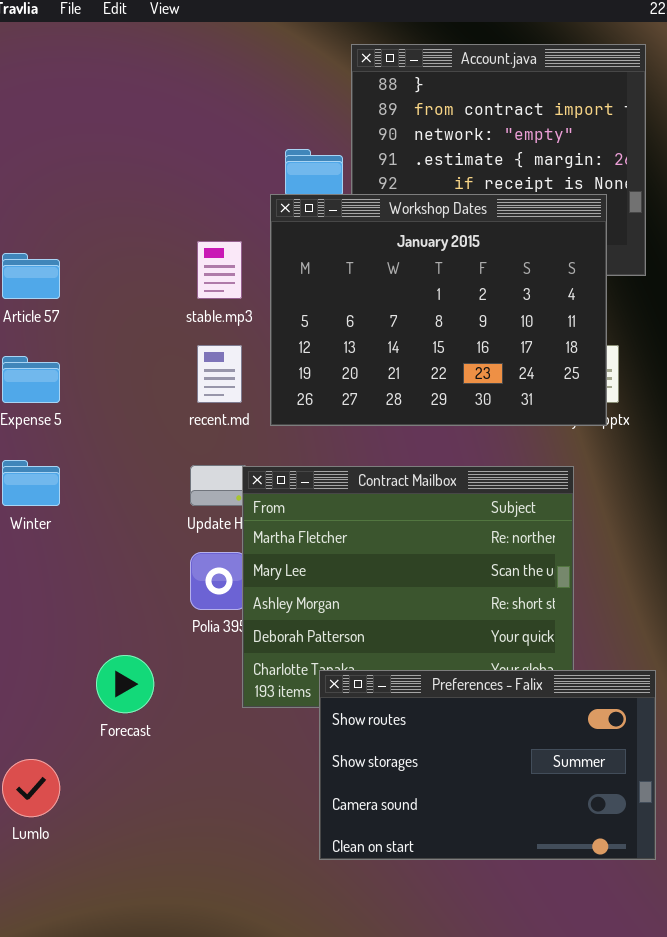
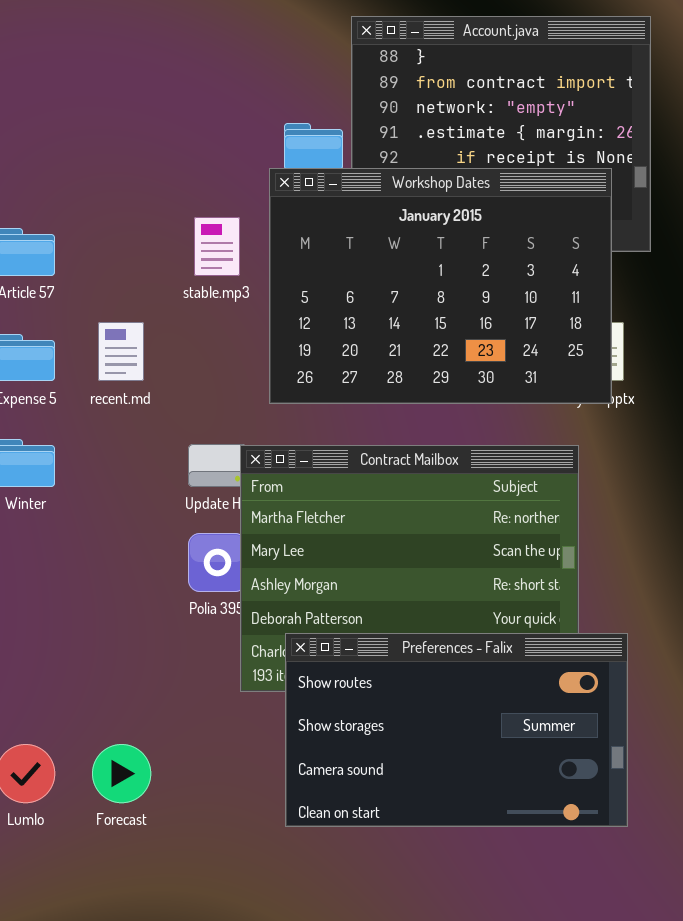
recent.md: [197,345,242,403] -> [98,322,144,381], moved
Forecast: [96,655,154,713] -> [92,744,151,803], moved
Preferences - Falix: [319,670,656,860] -> [285,633,628,827], moved

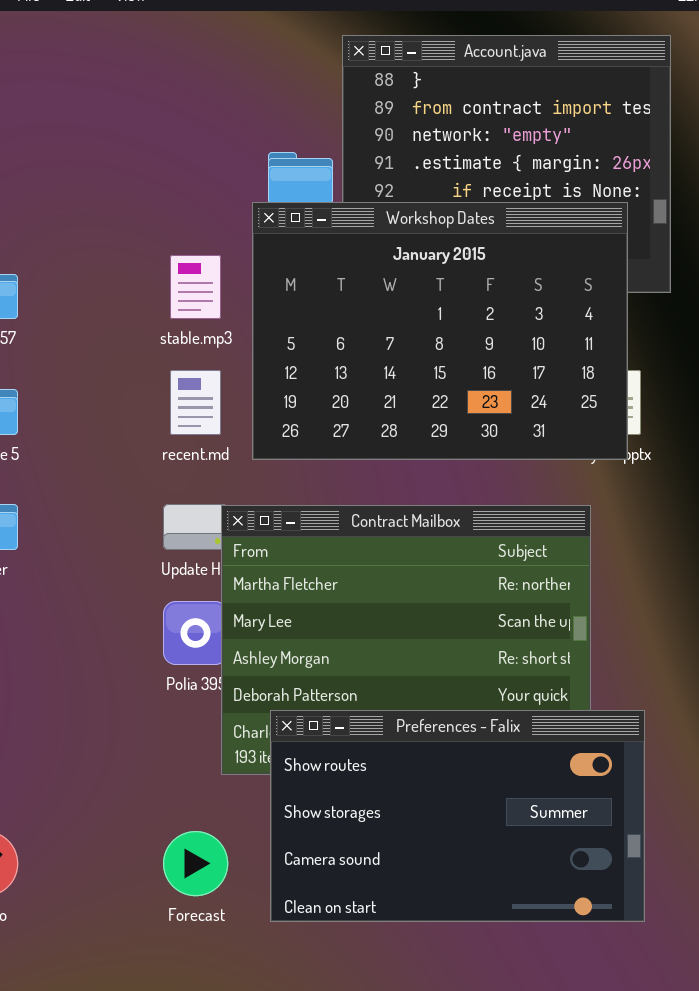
recent.md: [98,322,144,381] -> [170,370,221,435], moved
Forecast: [92,744,151,803] -> [163,831,228,896], moved

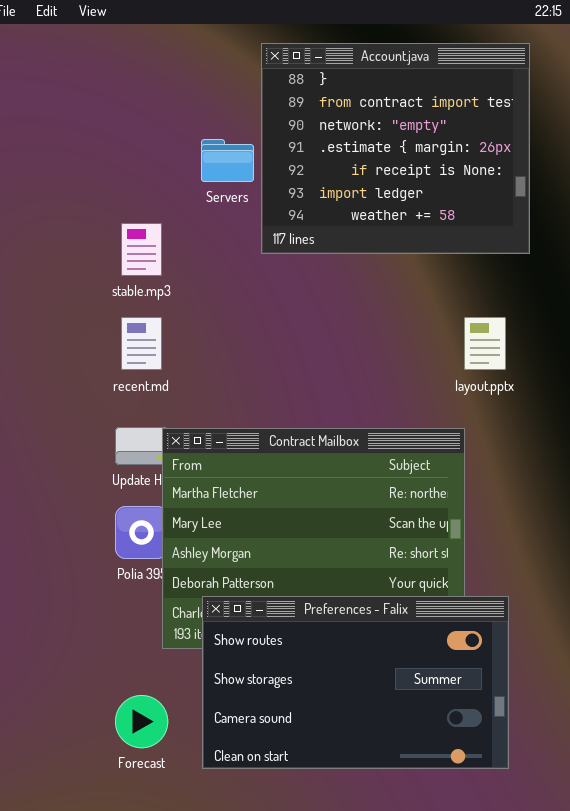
Workshop Dates: [252,202,628,460] -> none, closed

